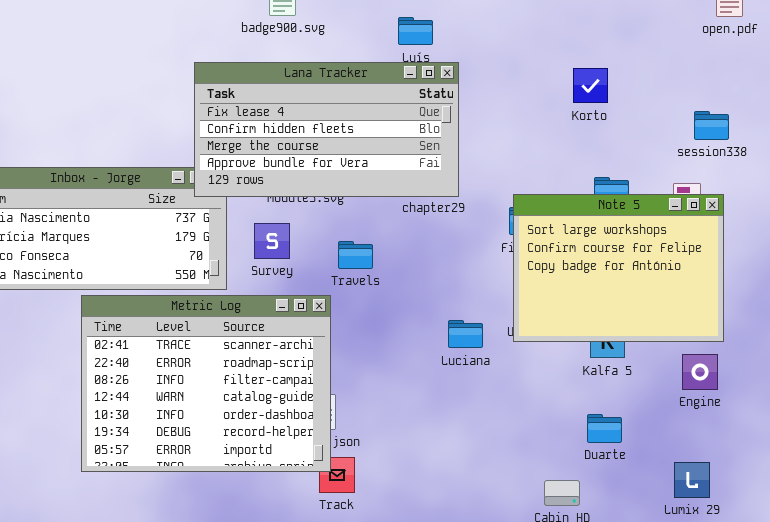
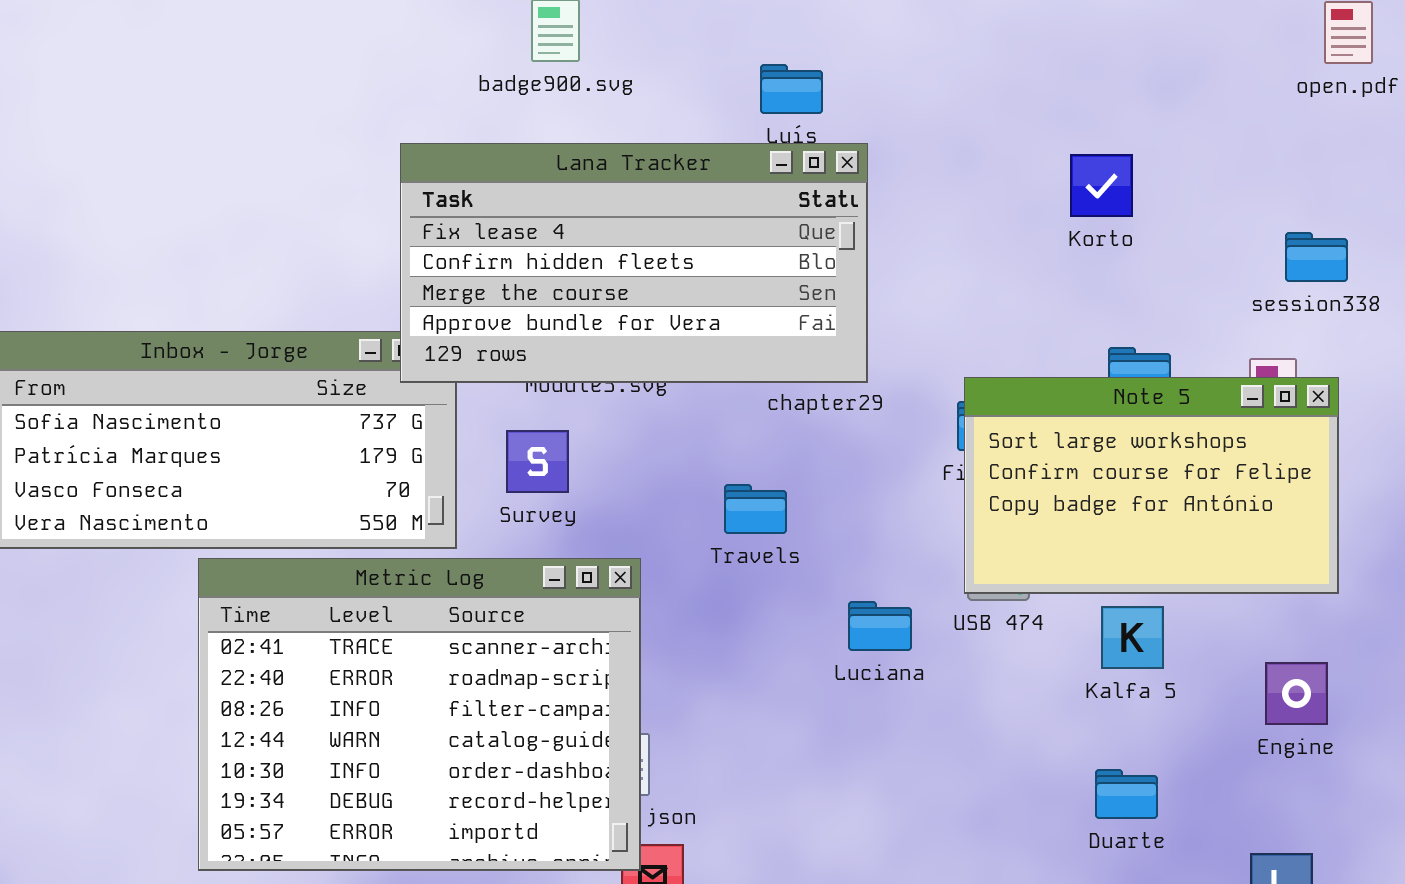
Note 5: [513,194,724,342] -> [964,377,1339,594], resized
Travels: [338,241,373,269] -> [724,484,787,534], moved

